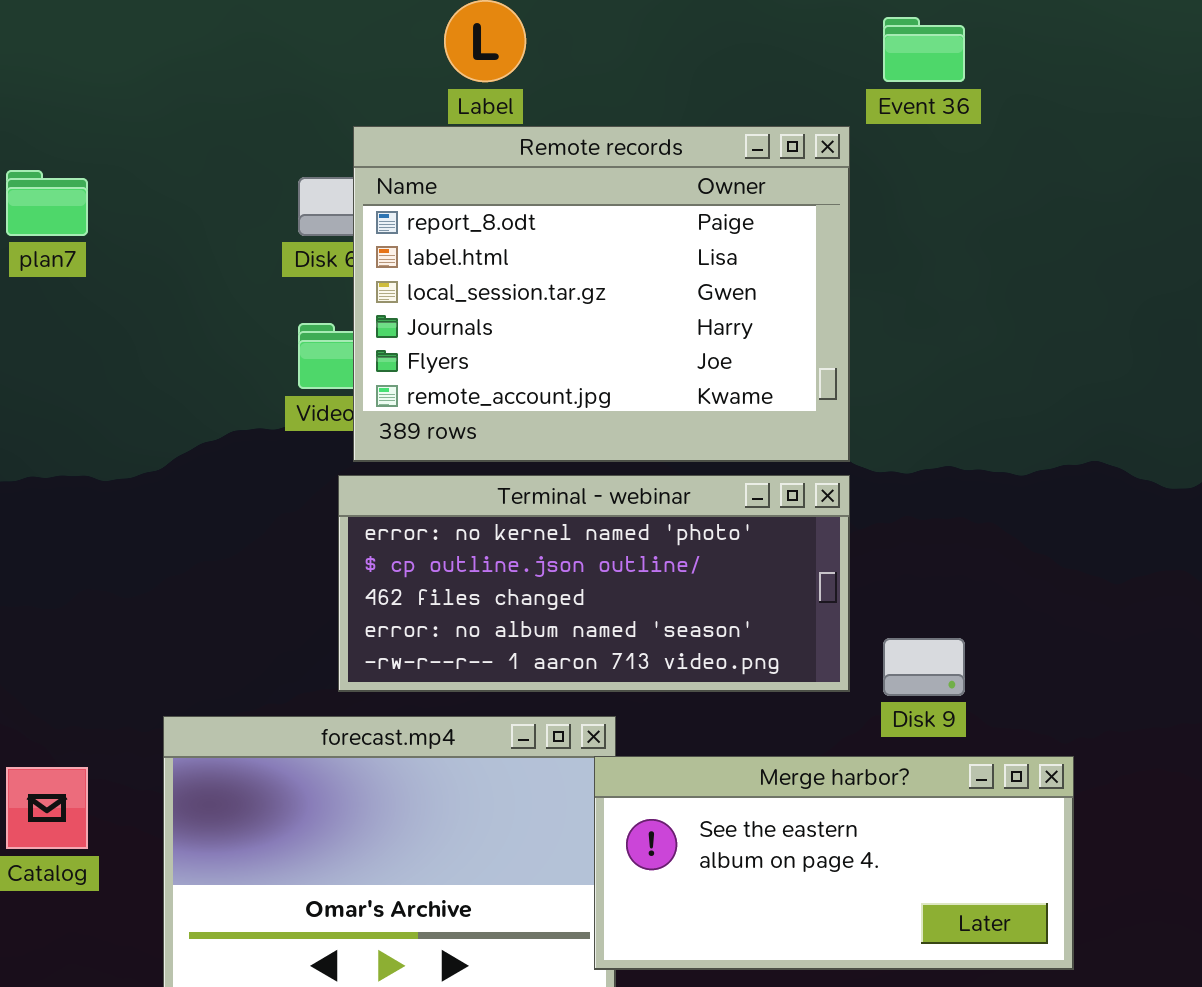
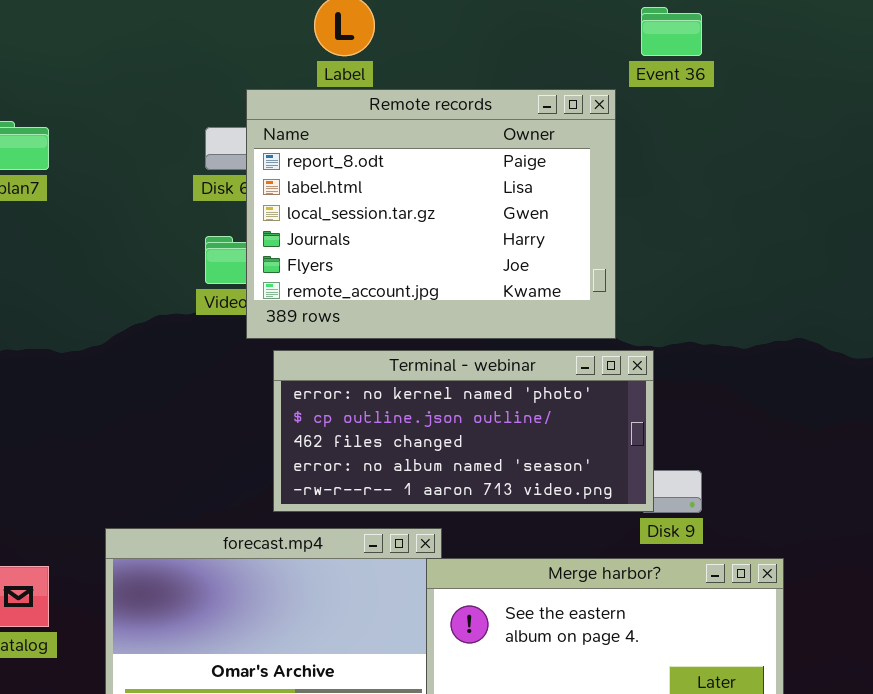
Terminal - webinar: [338,475,850,692] -> [273,350,654,512], moved

